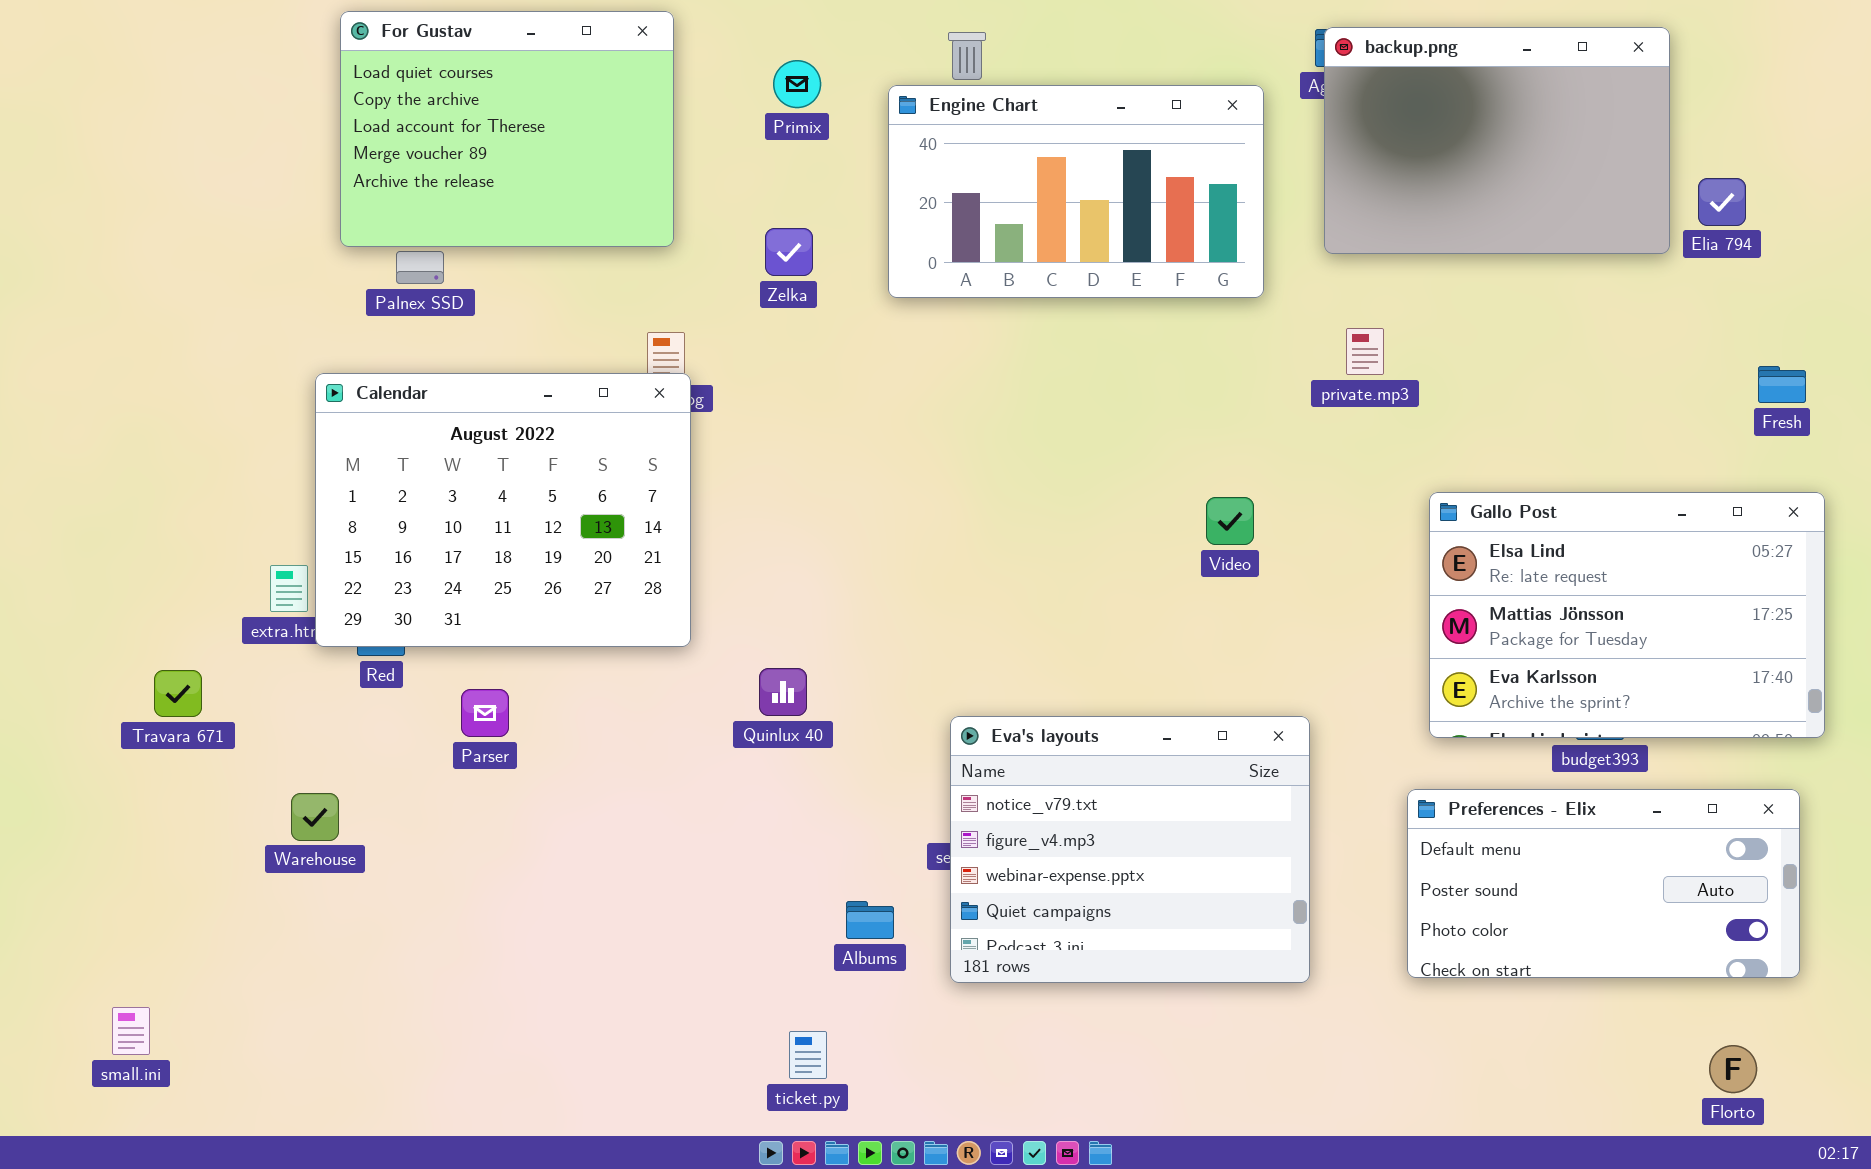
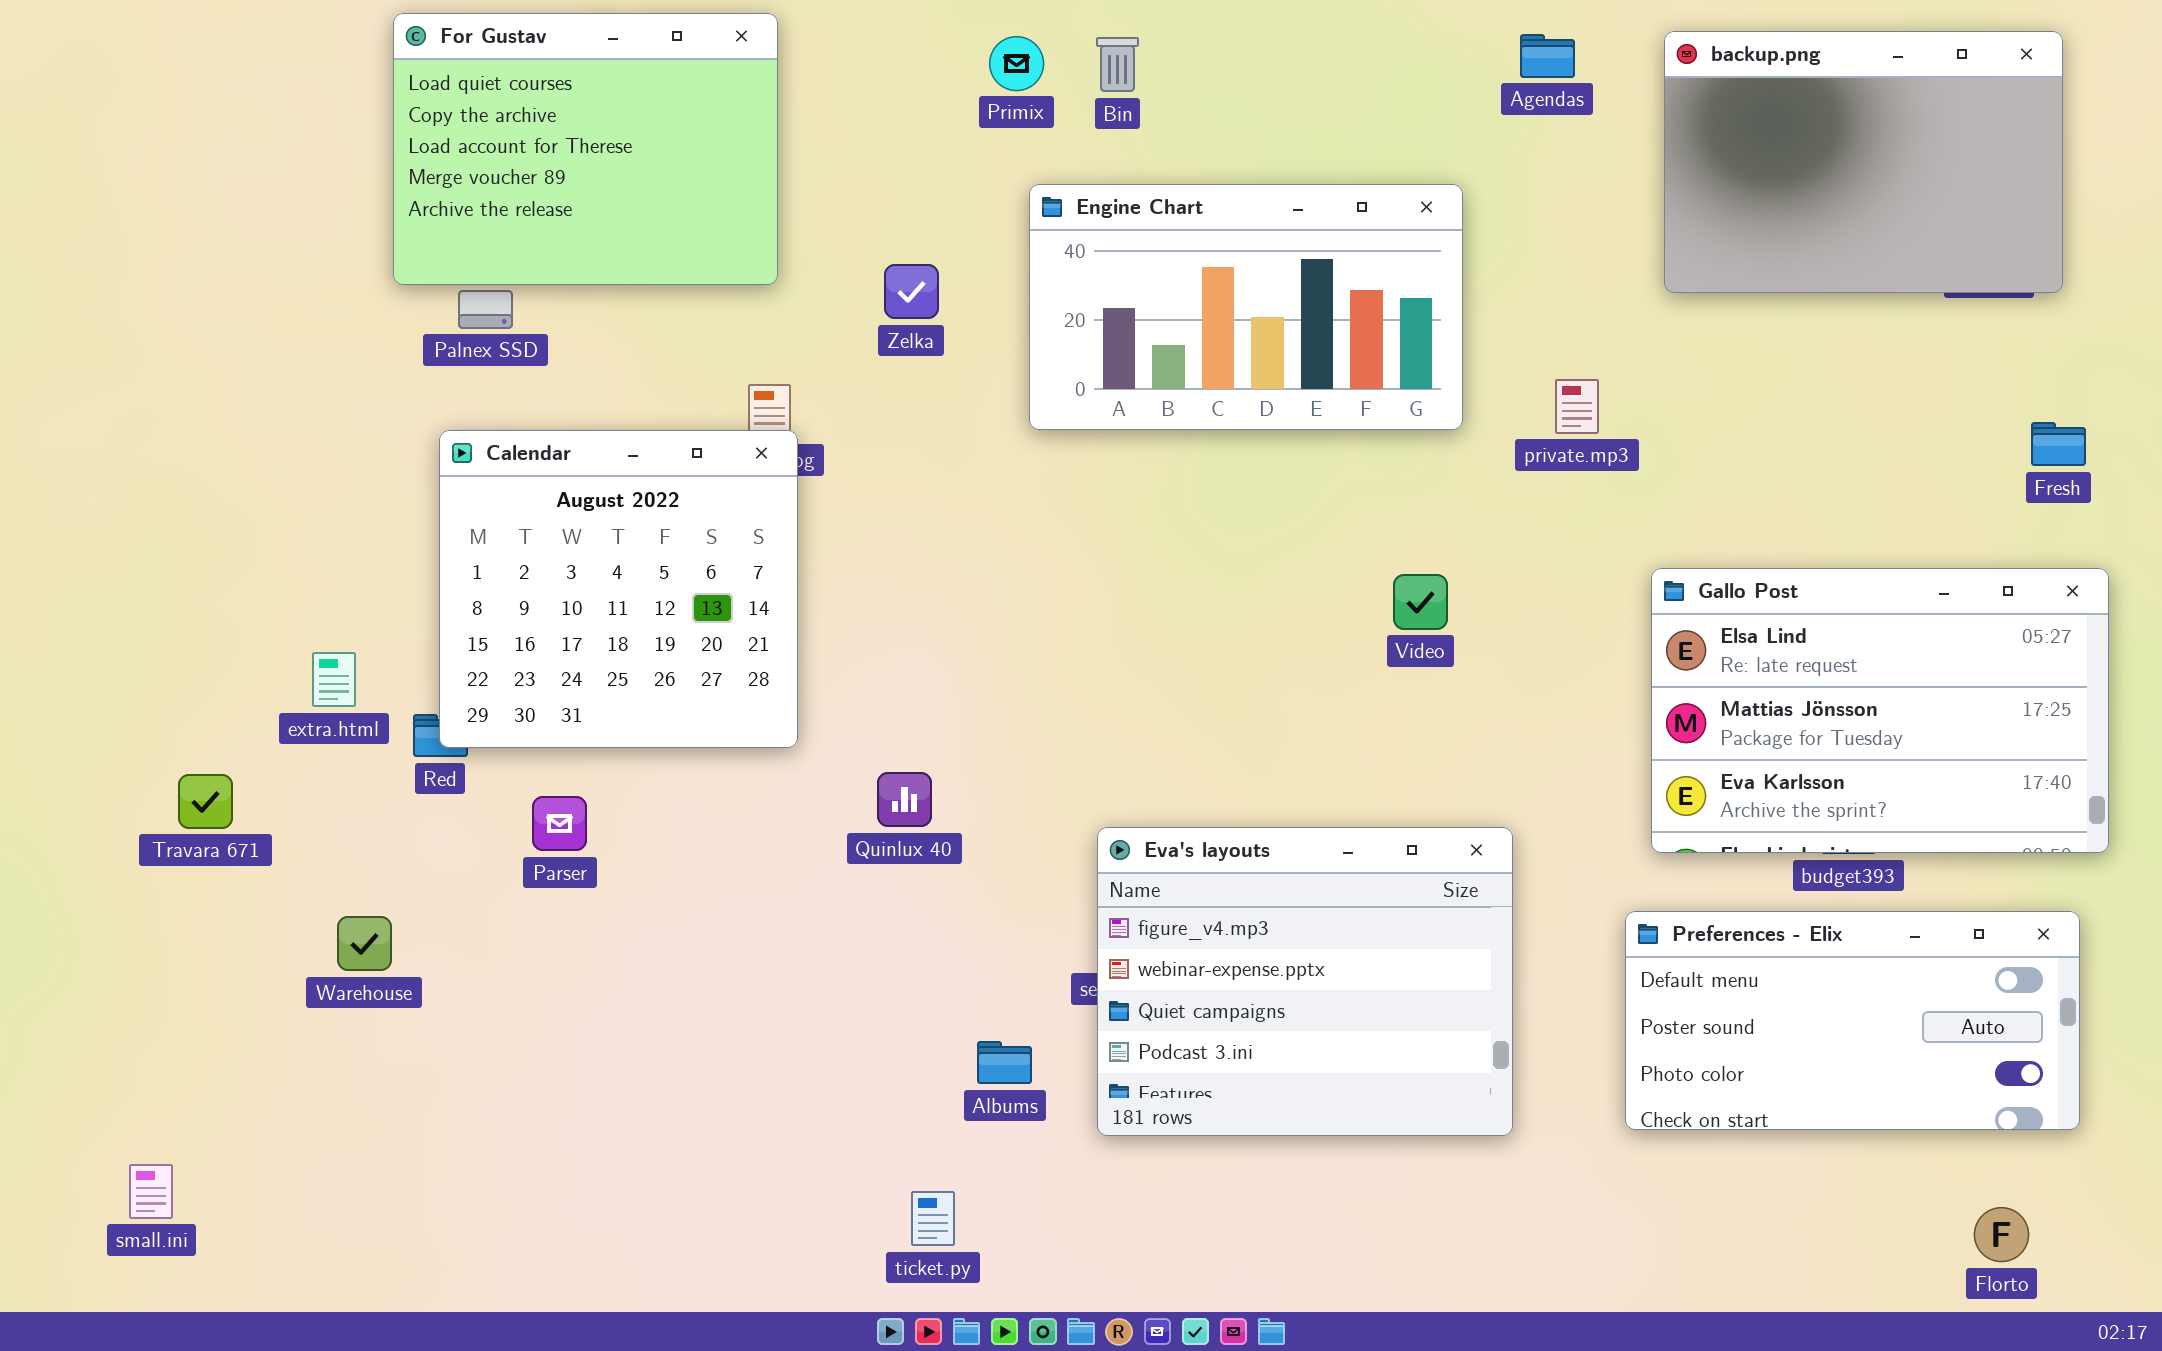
backup.png: [1324,27,1670,254] -> [1664,31,2063,293], moved
Primix: [773,60,821,108] -> [989,36,1044,91], moved
Engine Chart: [888,85,1264,298] -> [1029,184,1463,430], moved
Calendar: [315,373,691,647] -> [439,430,798,748], resized
Eva's layouts: [950,716,1310,983] -> [1097,827,1513,1136], scrolled down 1 row

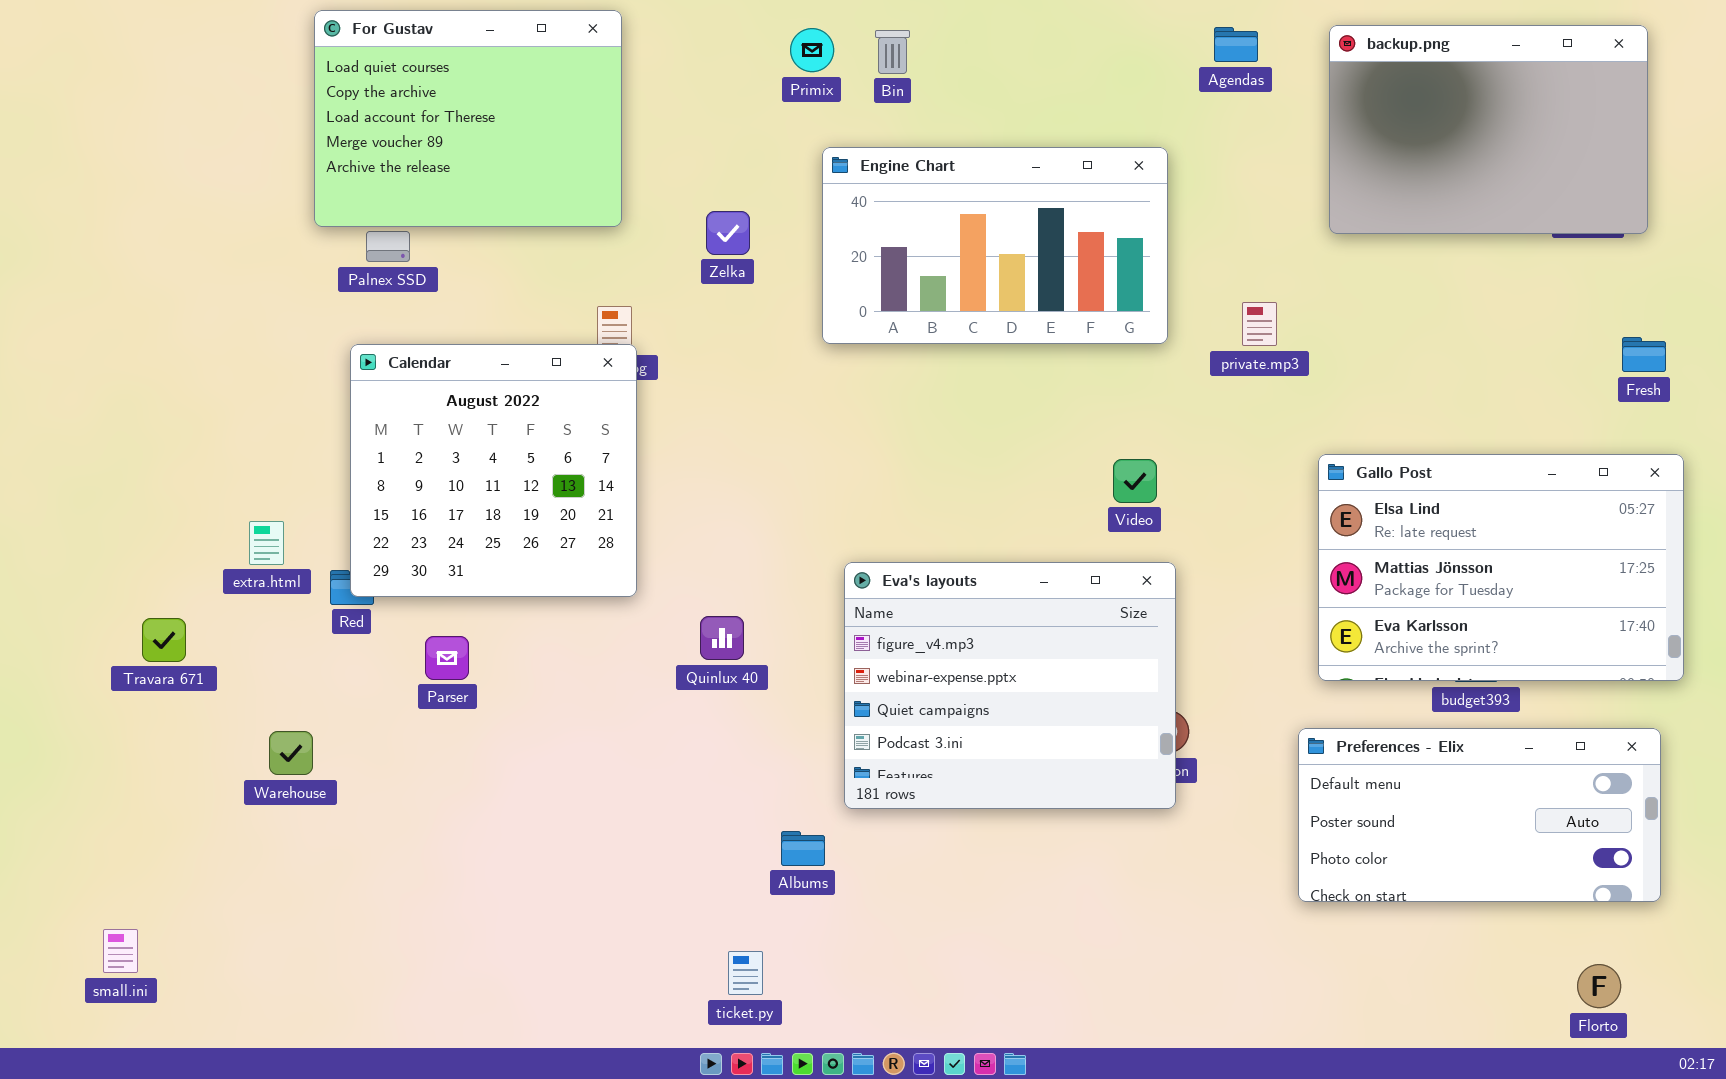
Eva's layouts: [1097,827,1513,1136] -> [844,562,1176,809], moved

